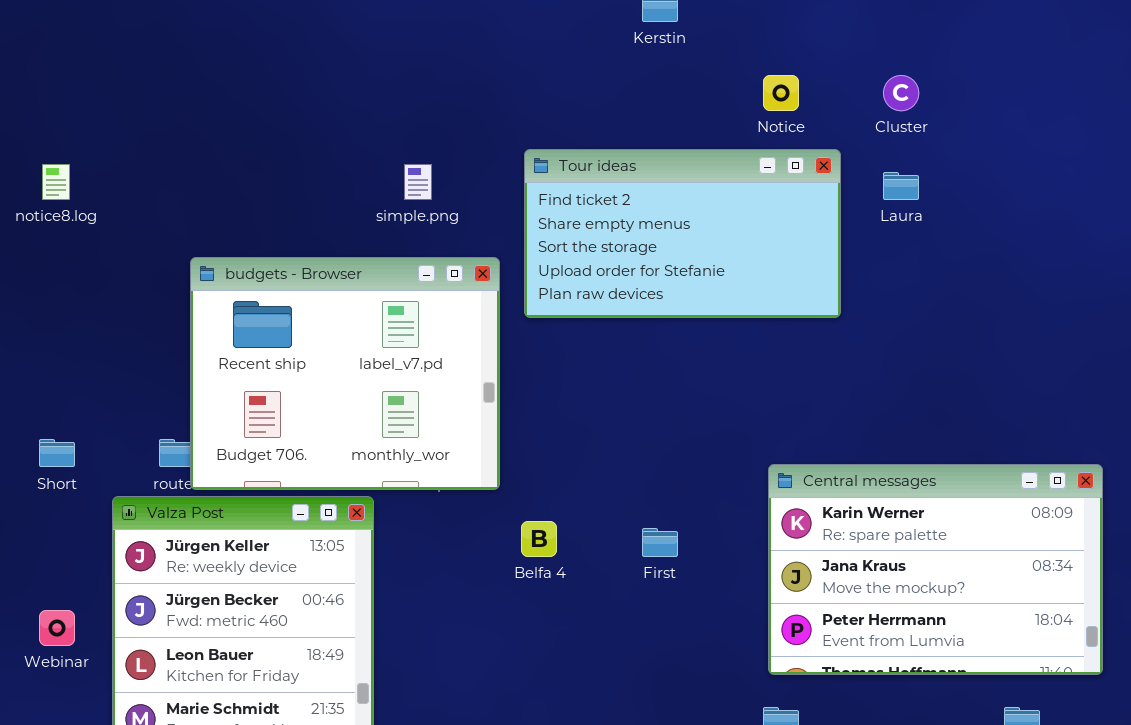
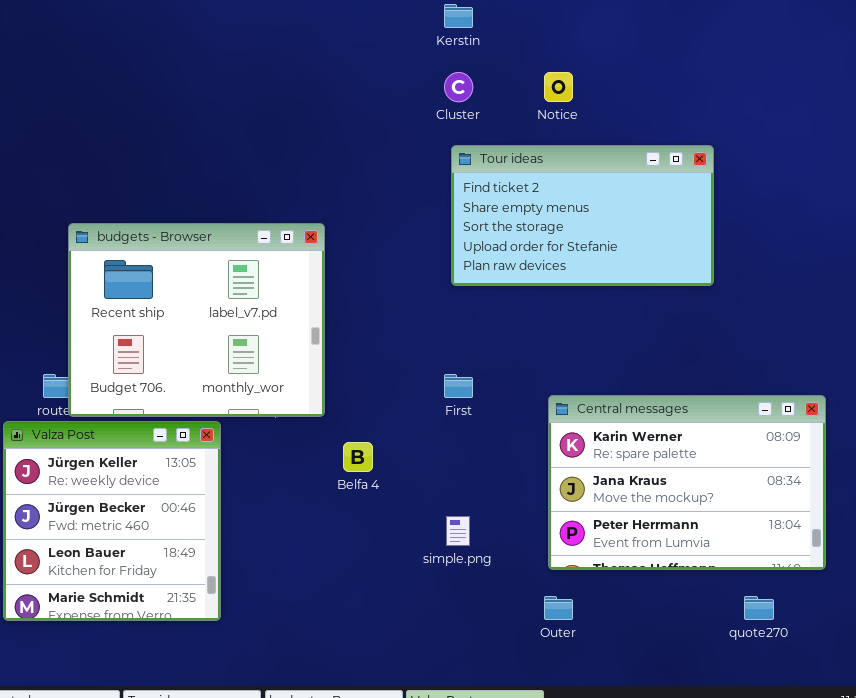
Cluster: [883,75,919,111] -> [444,72,473,102], moved
Tour ideas: [524,149,841,318] -> [451,145,714,286], moved
simple.png: [404,164,432,200] -> [446,516,470,546], moved
First: [642,528,678,557] -> [444,374,473,398], moved

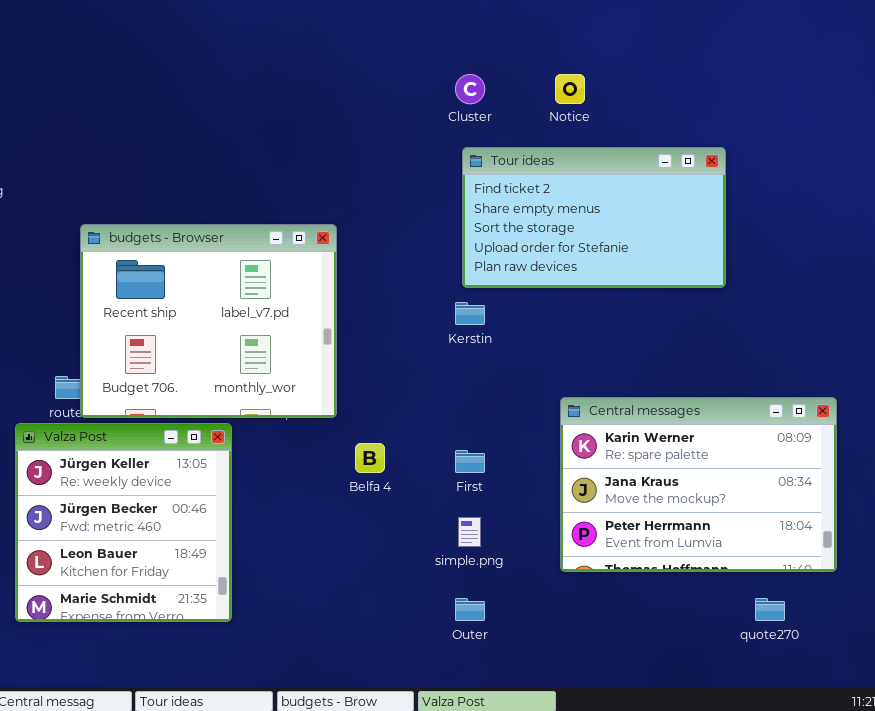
Kerstin: [444,4,473,28] -> [455,302,485,325], moved
First: [444,374,473,398] -> [455,450,485,473], moved
Outer: [544,596,573,620] -> [455,598,485,621], moved

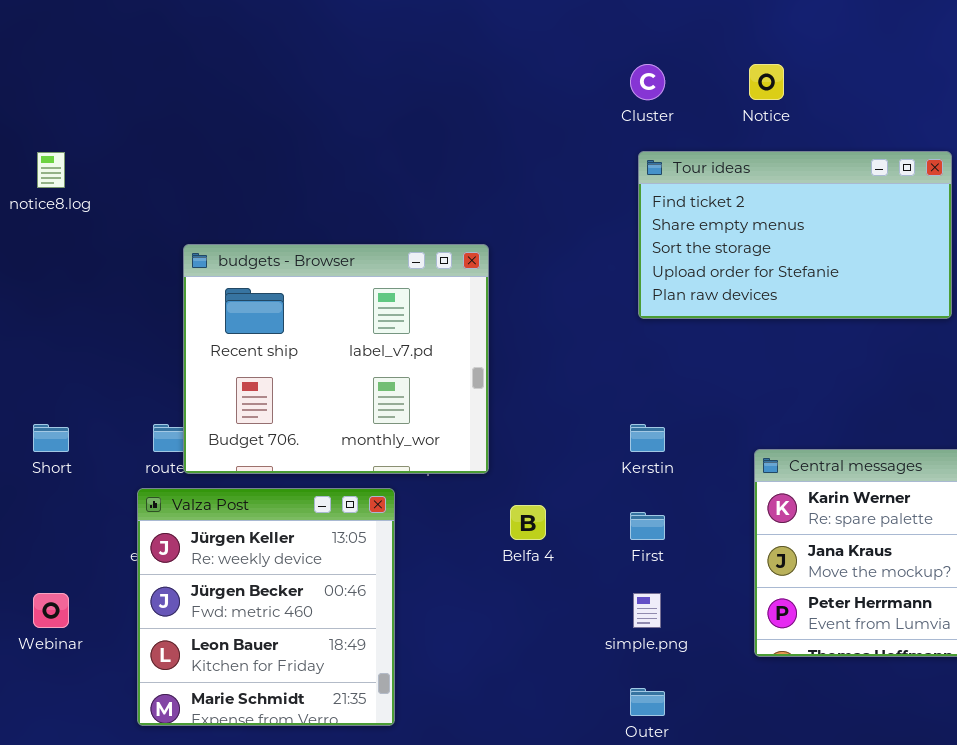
Kerstin: [455,302,485,325] -> [630,424,665,452], moved
Valza Post: [15,423,232,622] -> [137,488,395,726], moved

